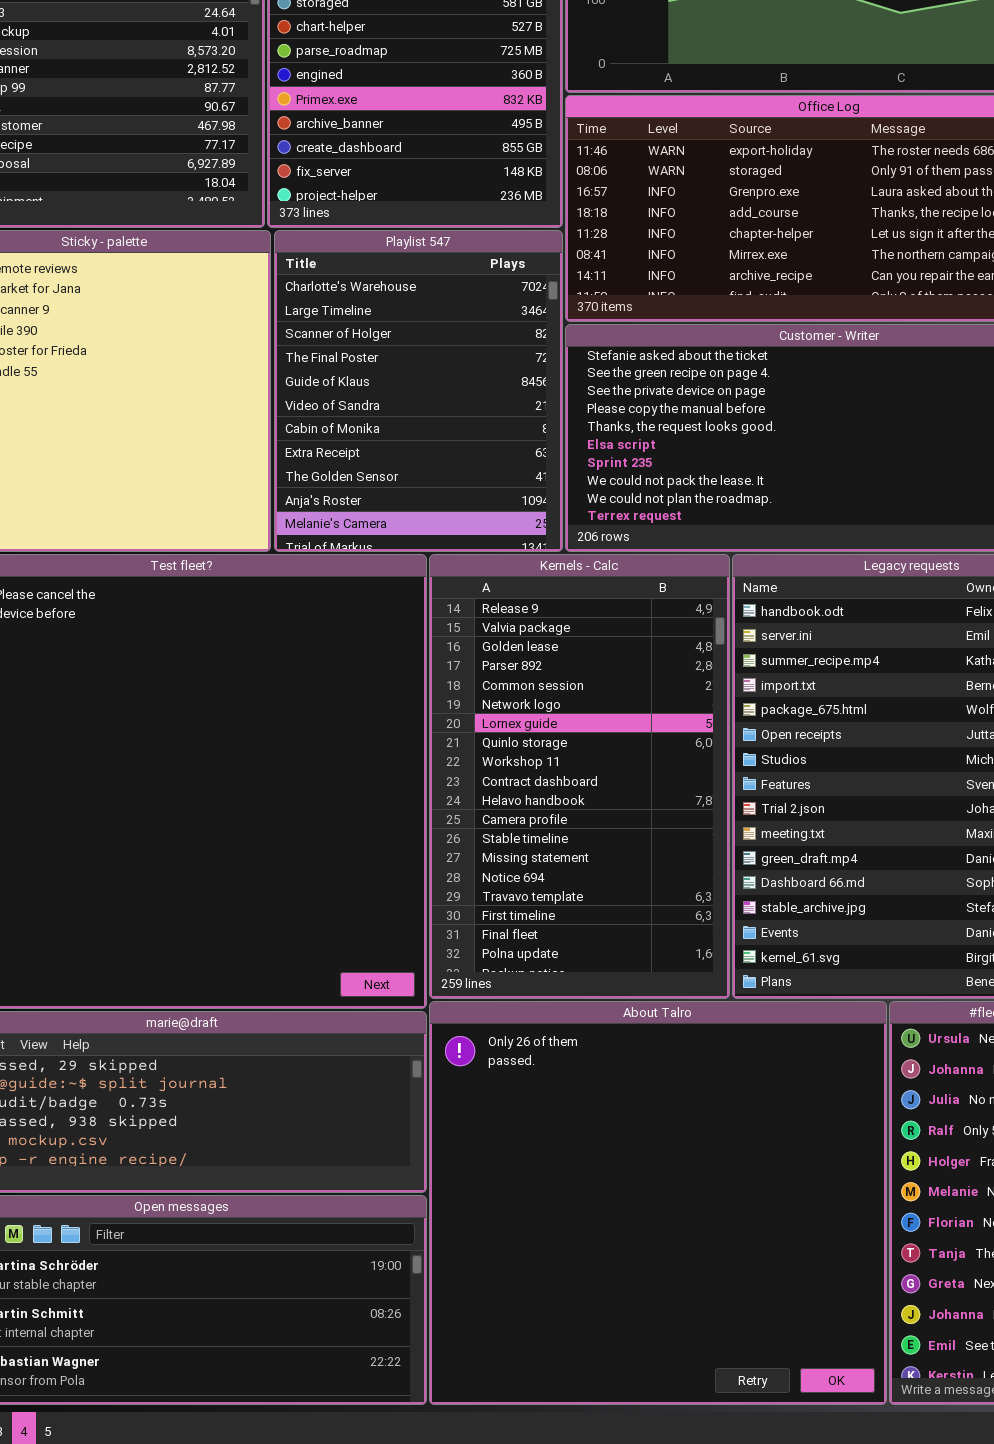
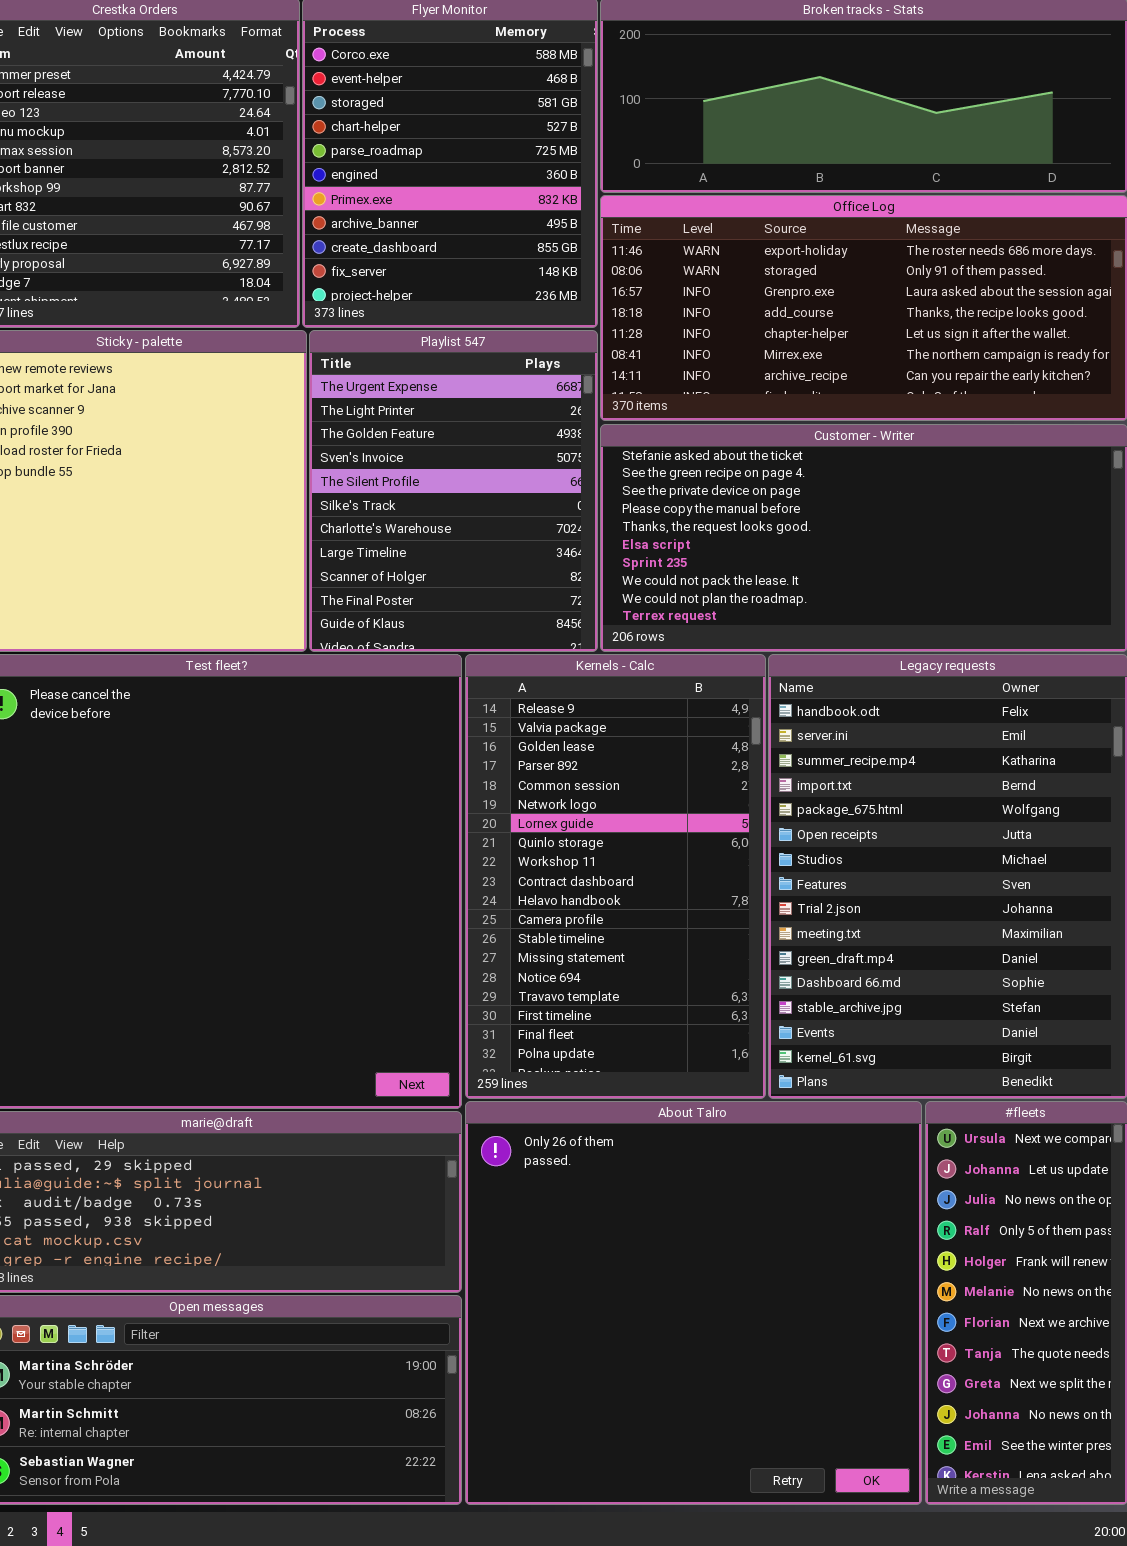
Playlist 547: [274,230,563,552] -> [309,330,598,652], scrolled up 6 rows

